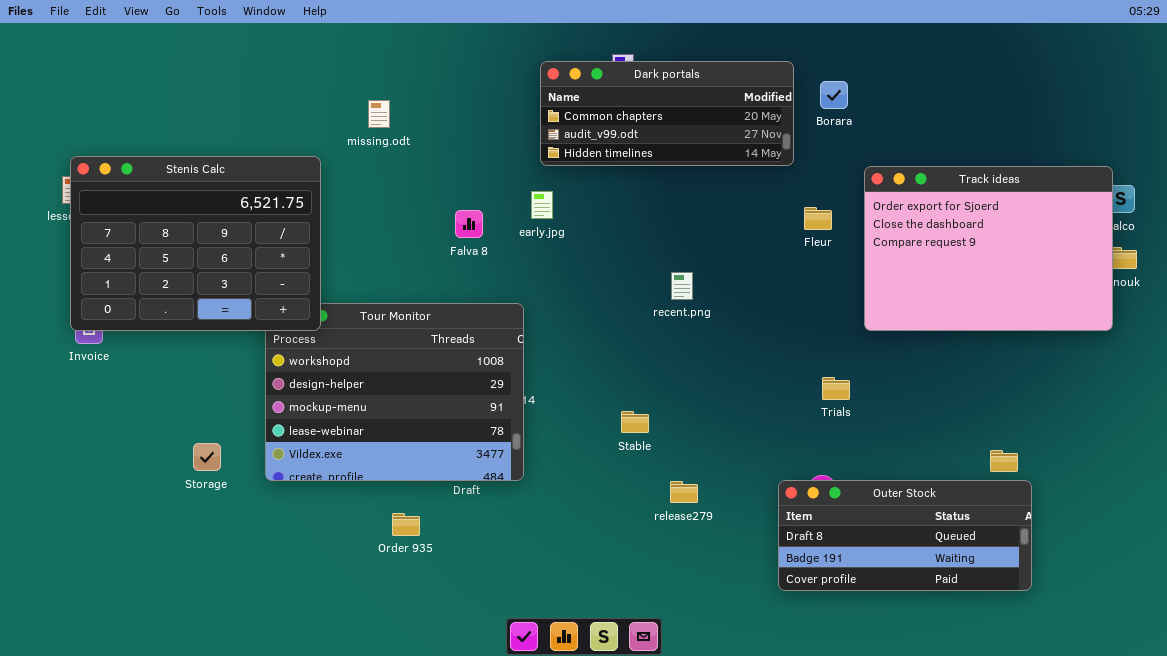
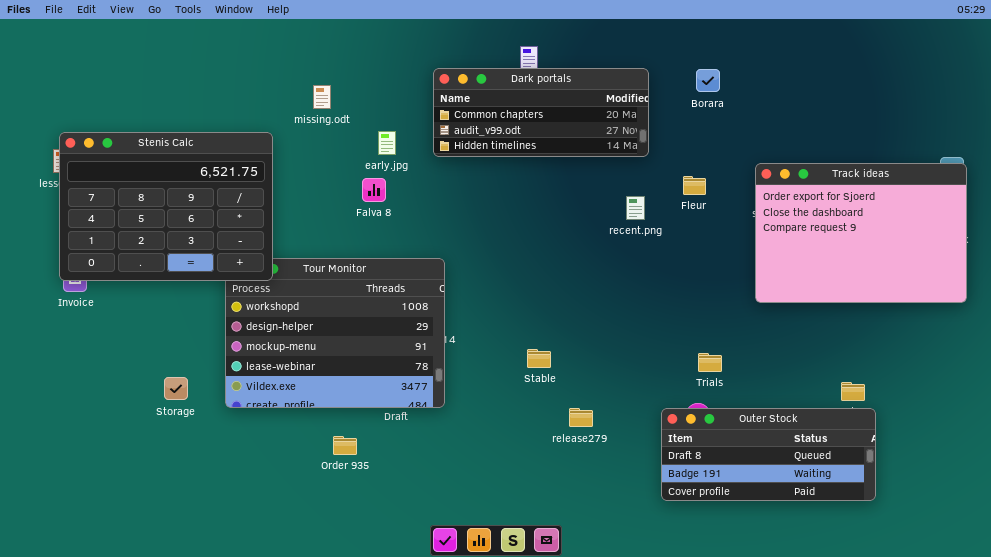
Dark portals: [540,61,794,166] -> [433,68,649,157], moved
Track ideas: [864,166,1113,331] -> [755,163,967,303], moved
early.jpg: [531,191,553,219] -> [378,131,396,155], moved
Falva 8: [455,210,483,238] -> [362,178,386,202], moved
recent.png: [671,272,693,300] -> [626,196,645,220], moved
Trials: [822,377,850,400] -> [698,353,722,372], moved

